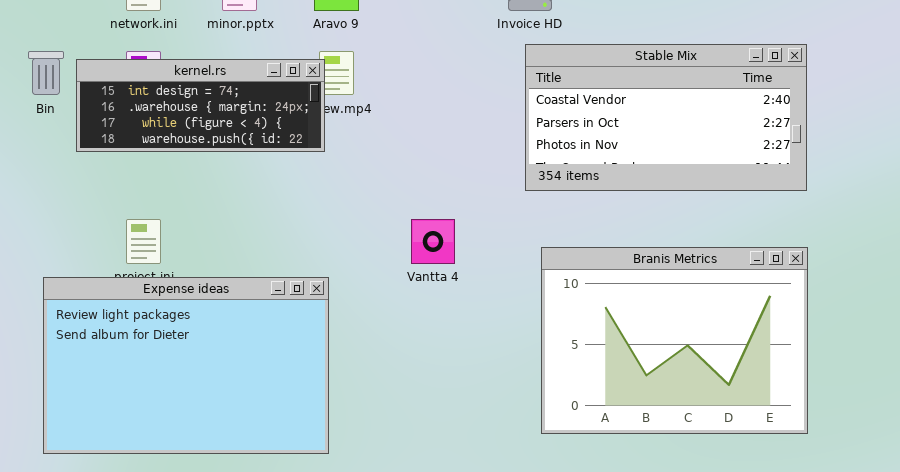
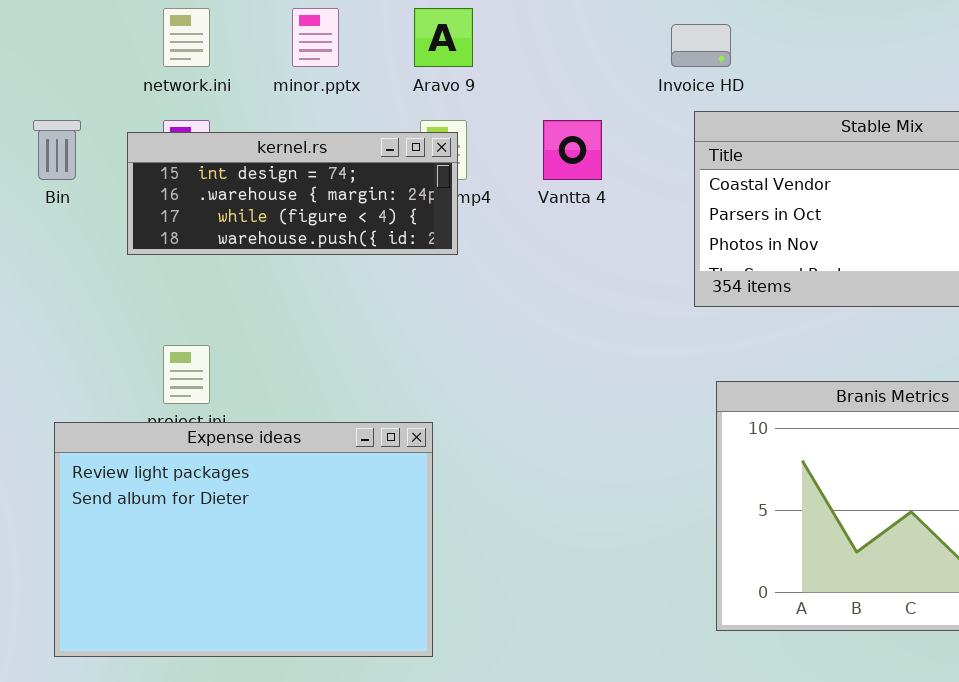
kernel.rs: [76,59,325,152] -> [127,132,458,255], moved
Vantta 4: [411,219,455,264] -> [543,120,602,180], moved

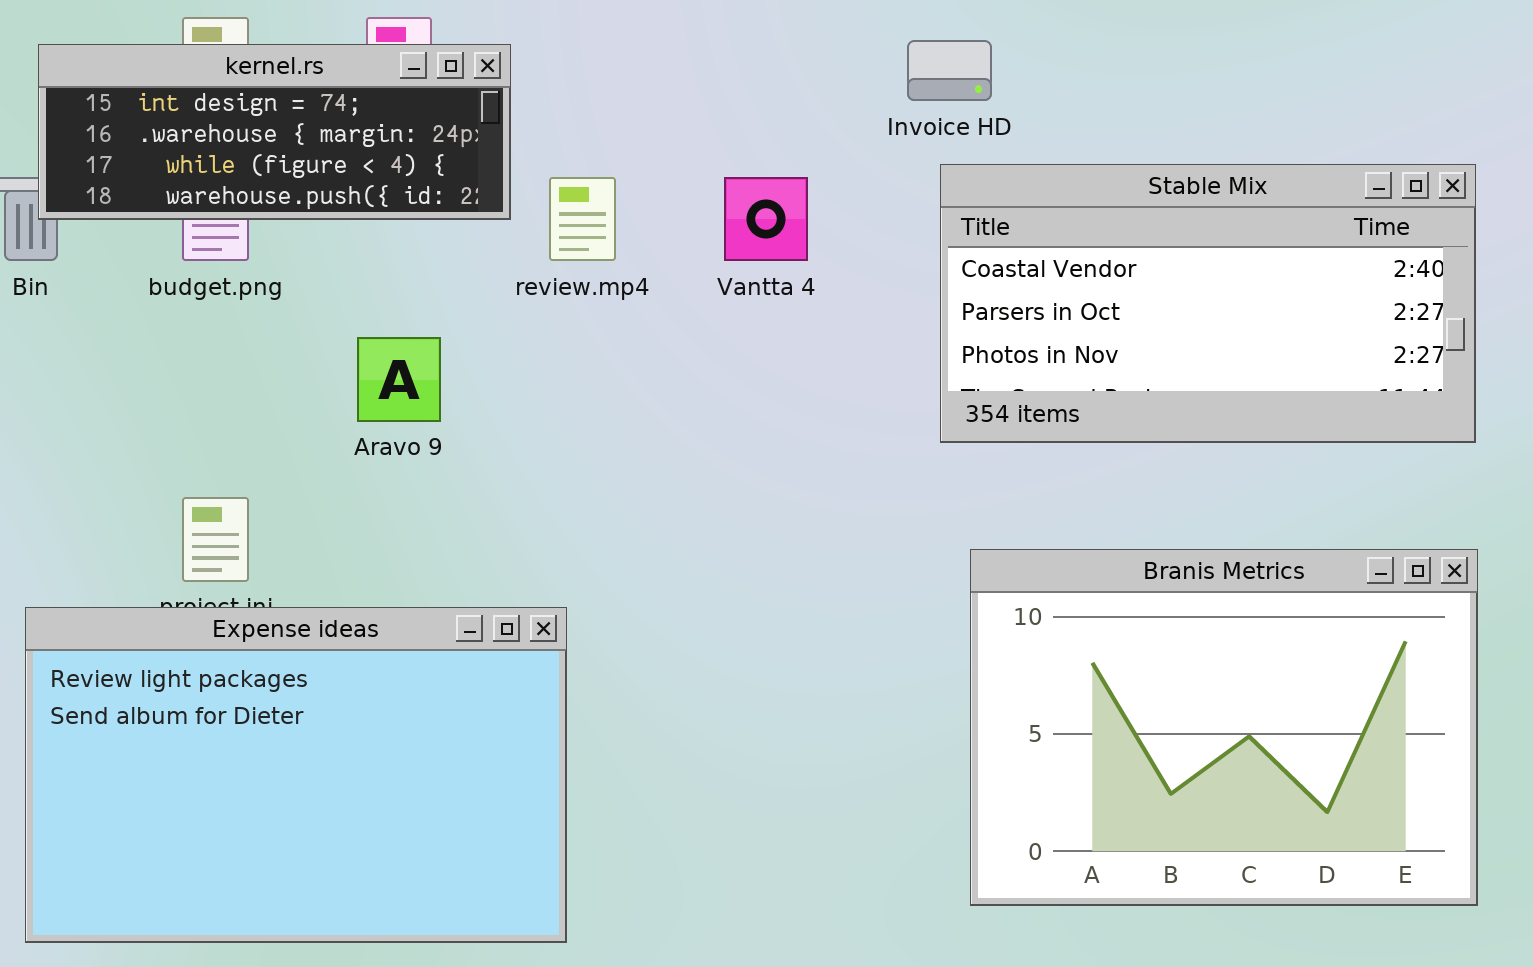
Aravo 9: [414,8,473,67] -> [357,337,441,422], moved
kernel.rs: [127,132,458,255] -> [38,44,511,220], moved

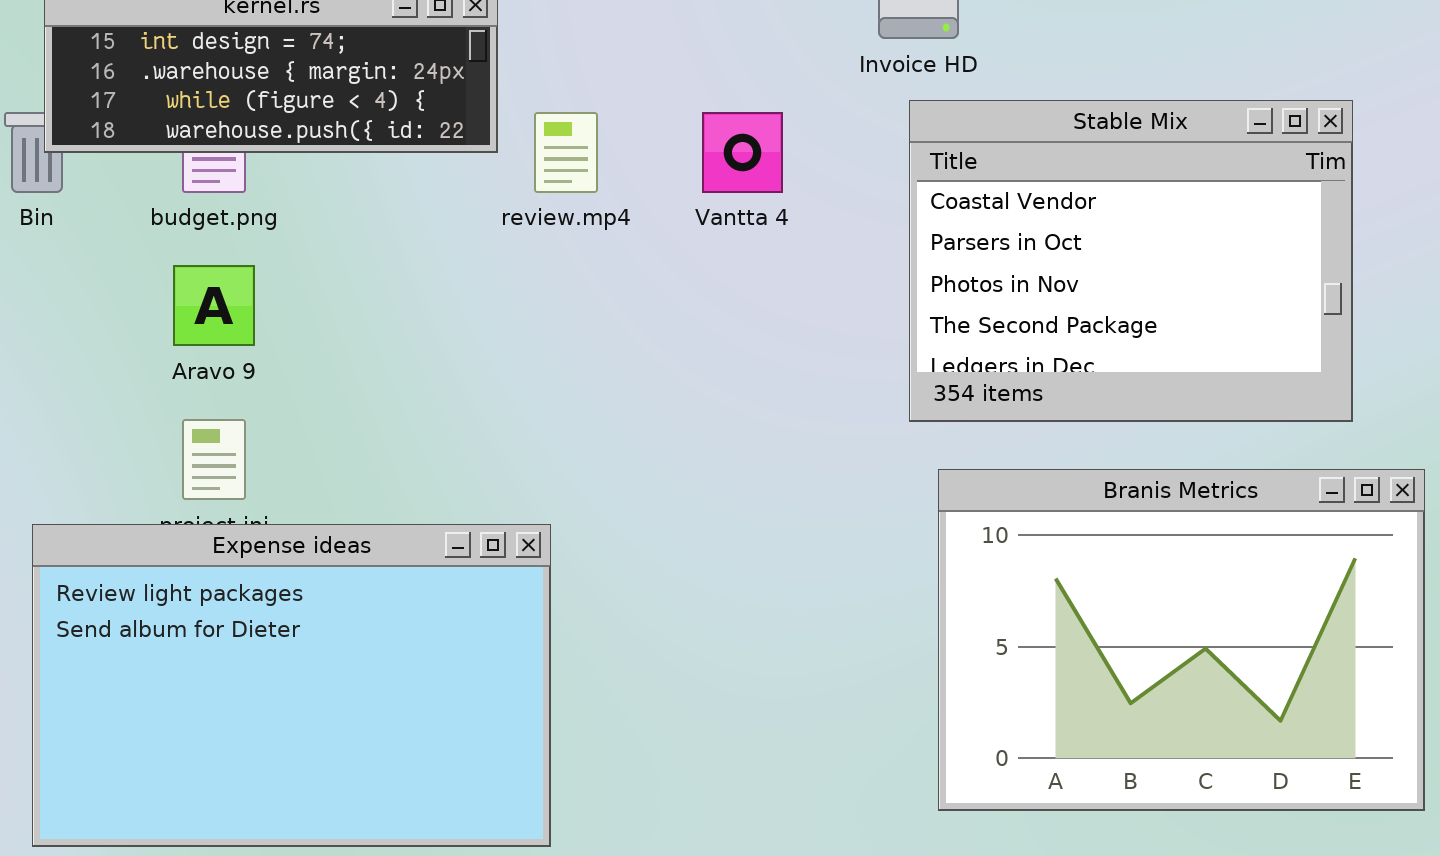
Stable Mix: [940,164,1476,443] -> [909,100,1353,422], resized
Aravo 9: [357,337,441,422] -> [173,265,255,346], moved

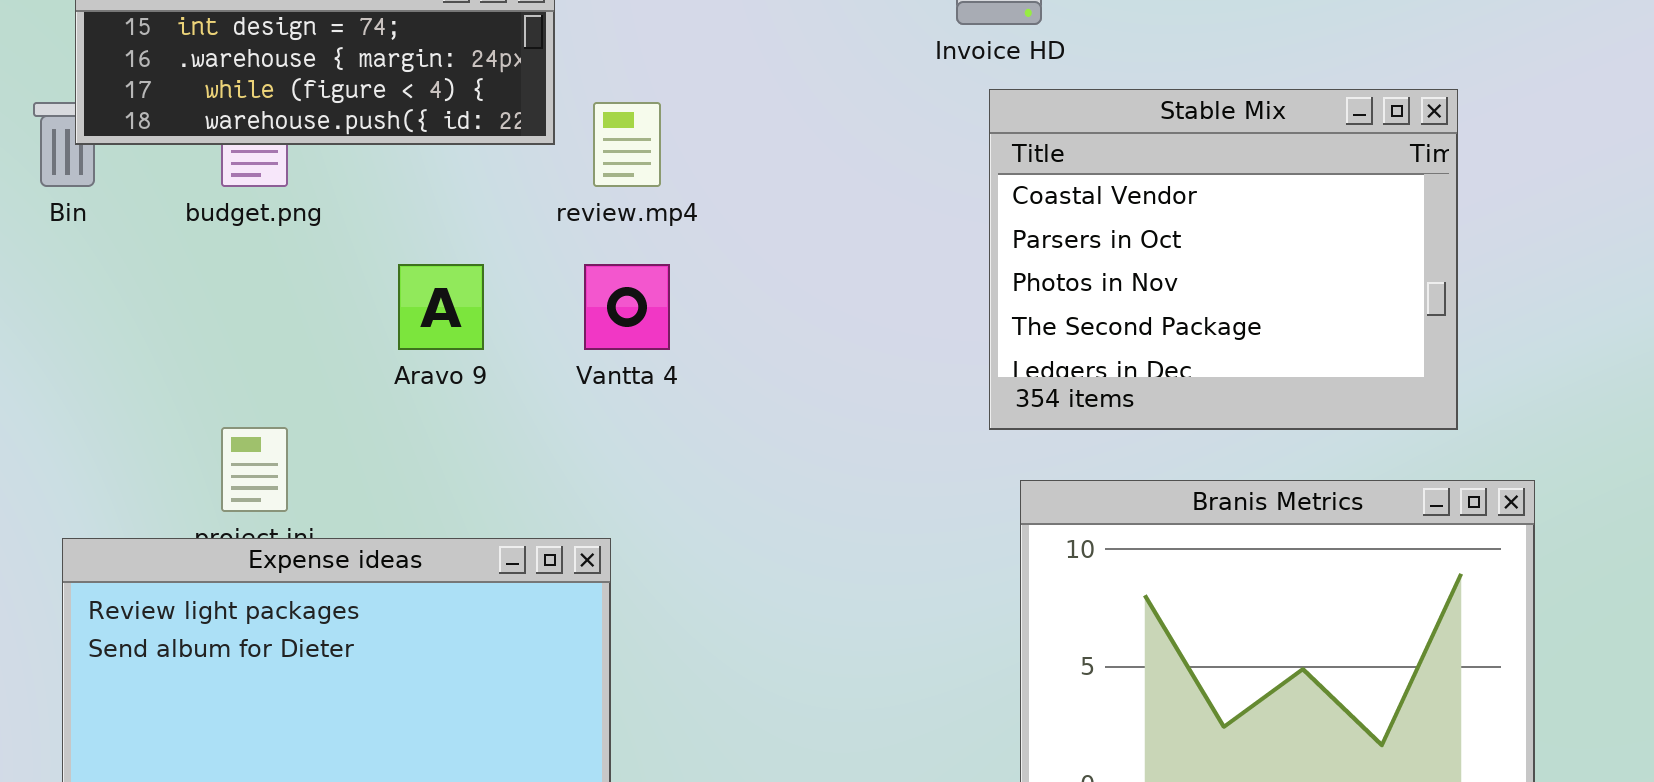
Vantta 4: [702,112,783,193] -> [584,264,670,350], moved
Aravo 9: [173,265,255,346] -> [398,264,484,350], moved

